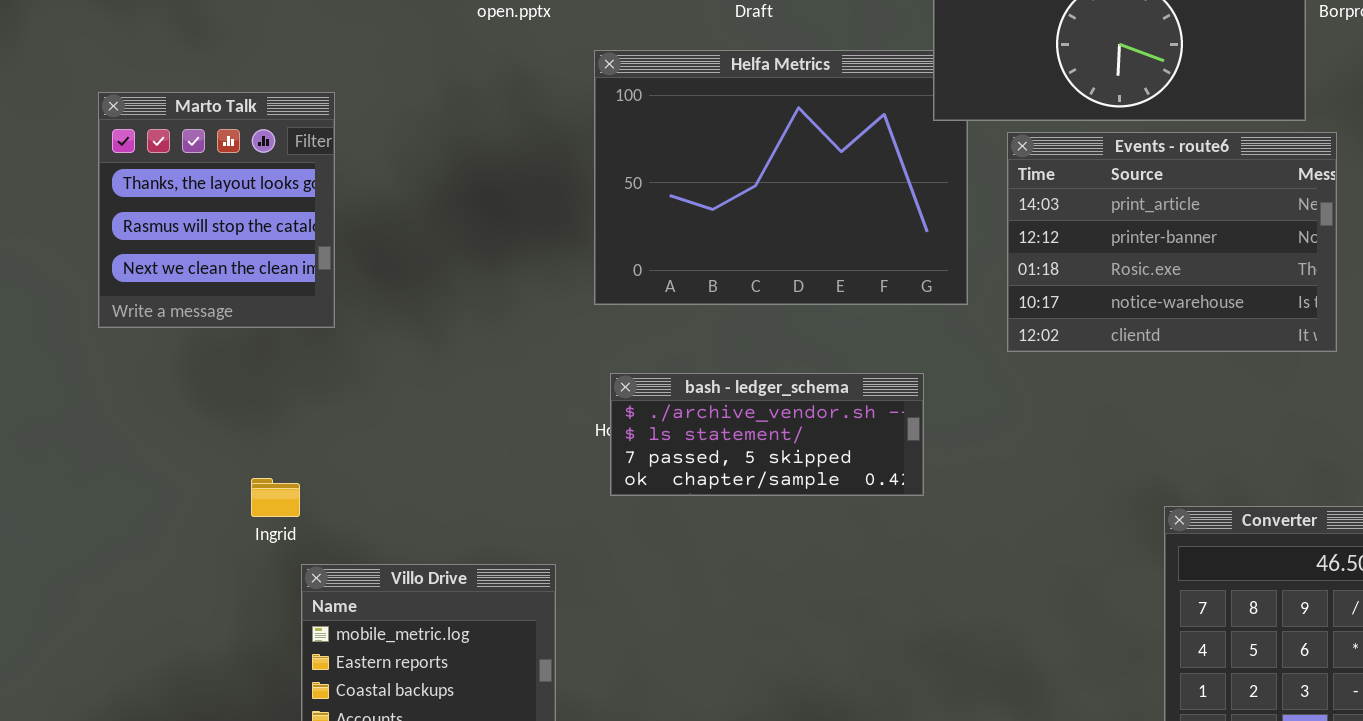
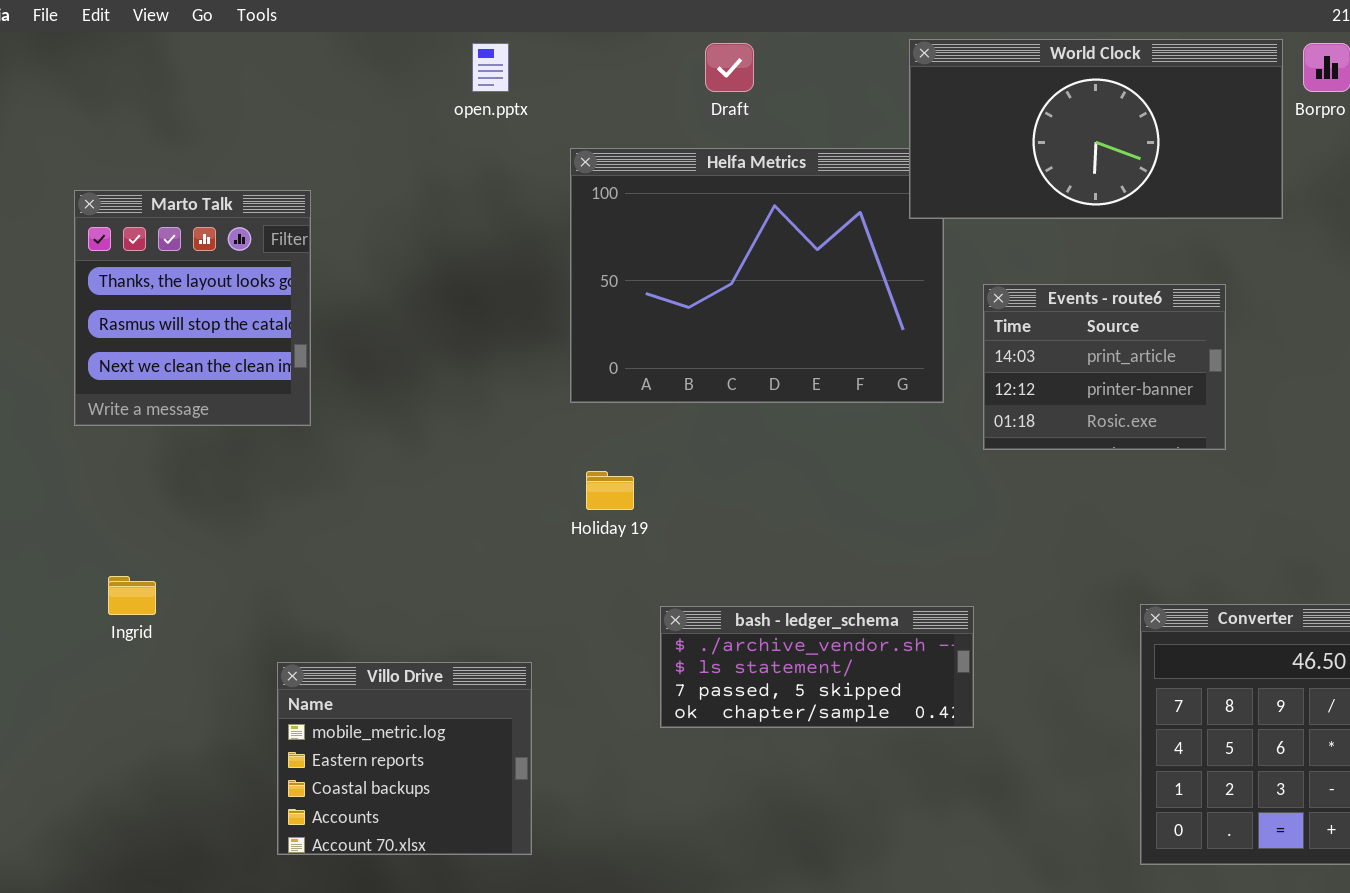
Events - route6: [1007,132,1337,352] -> [983,284,1226,450], resized
bash - ledger_schema: [610,373,924,496] -> [660,606,974,728], moved
Ingrid: [251,478,300,517] -> [108,576,156,615], moved

